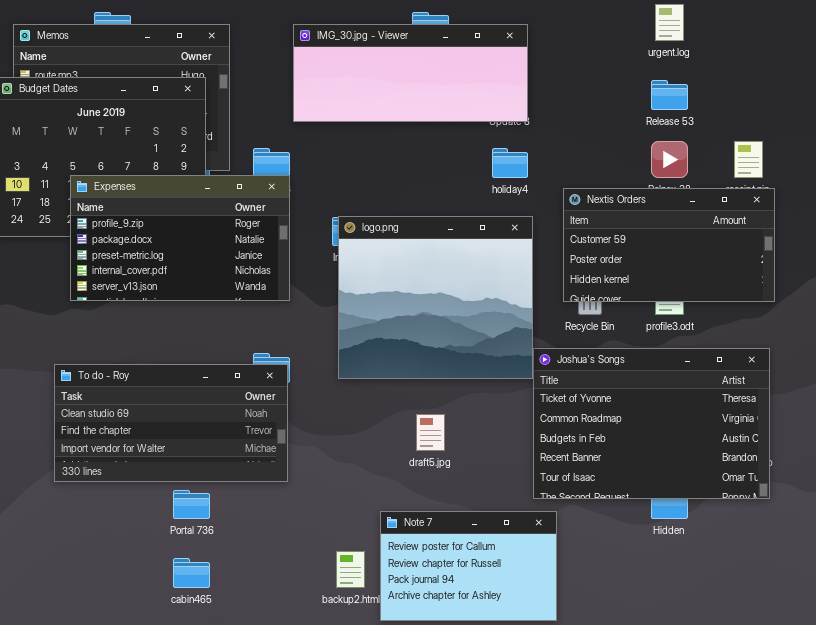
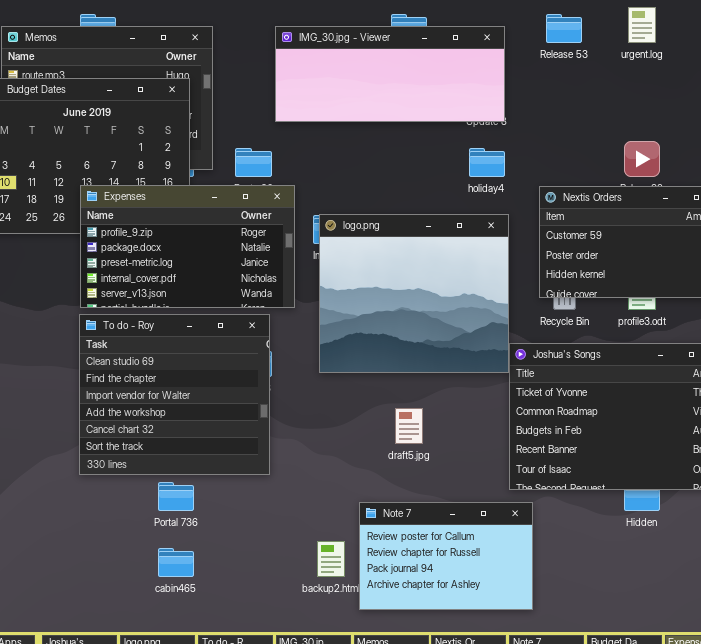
Release 53: [651,80,688,110] -> [546,14,582,43], moved
Expenses: [70,175,290,301] -> [80,185,295,308], moved
To do - Roy: [54,364,288,482] -> [79,314,270,475], resized

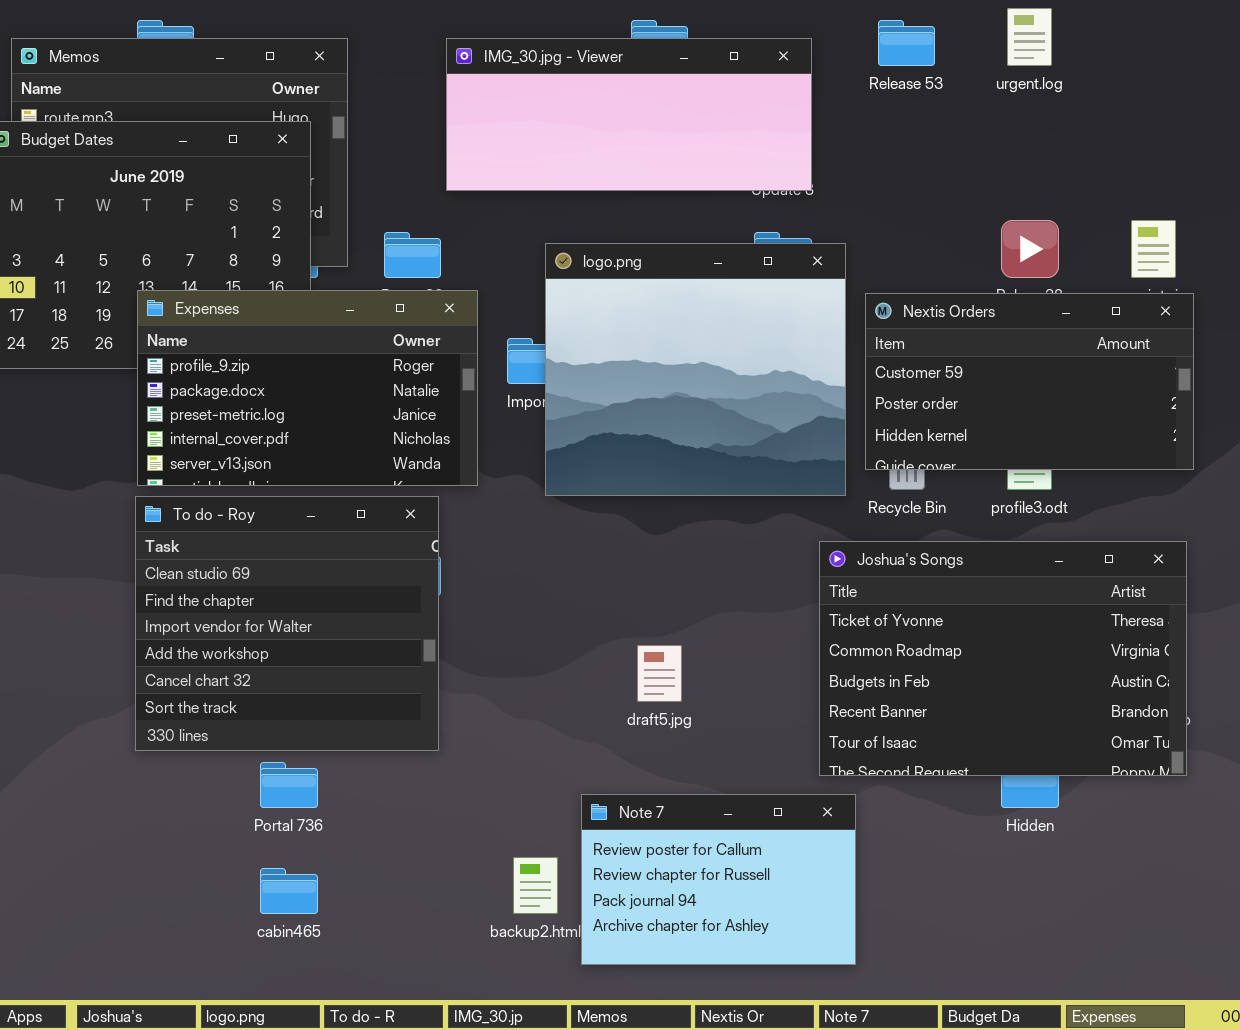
logo.png: [319,214,509,373] -> [545,243,846,496], moved

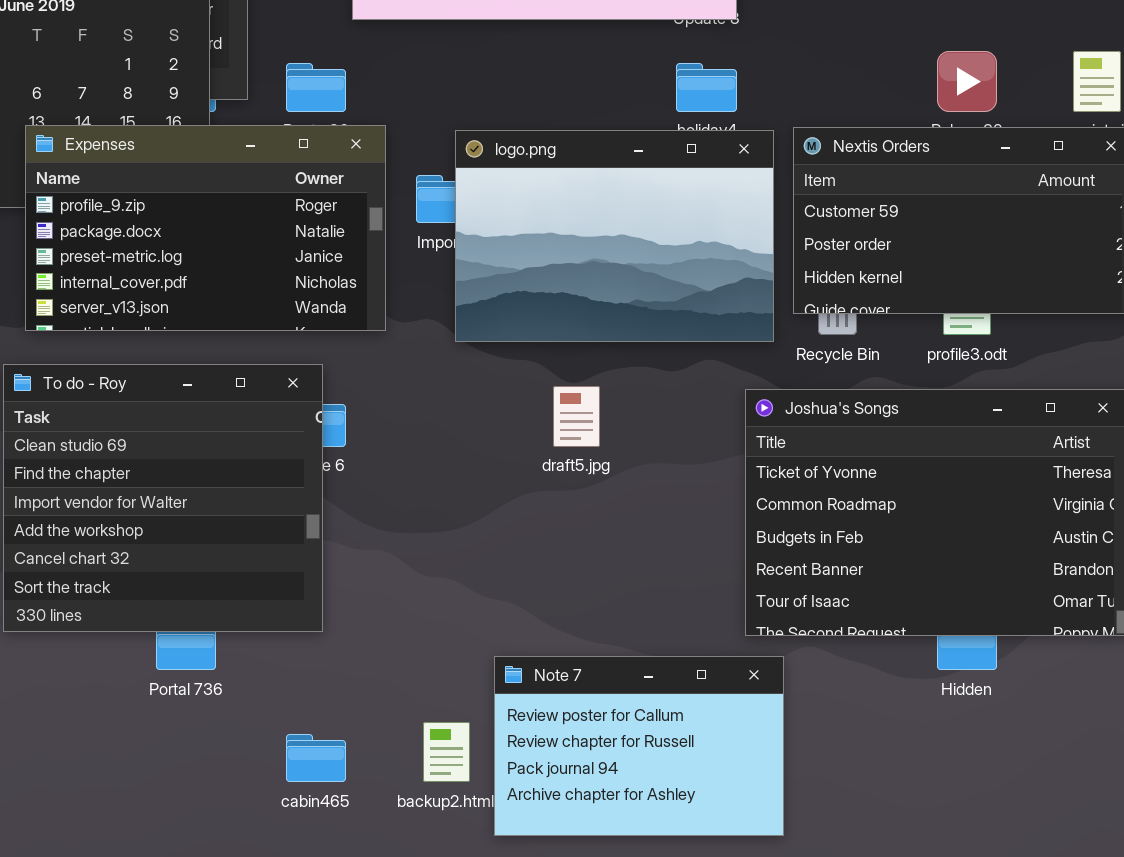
logo.png: [545,243,846,496] -> [455,130,774,342], resized
To do - Roy: [135,496,439,751] -> [3,364,323,632], moved
draft5.jpg: [637,645,682,702] -> [553,386,600,447], moved
cabin465: [260,868,318,914] -> [286,734,346,782], moved

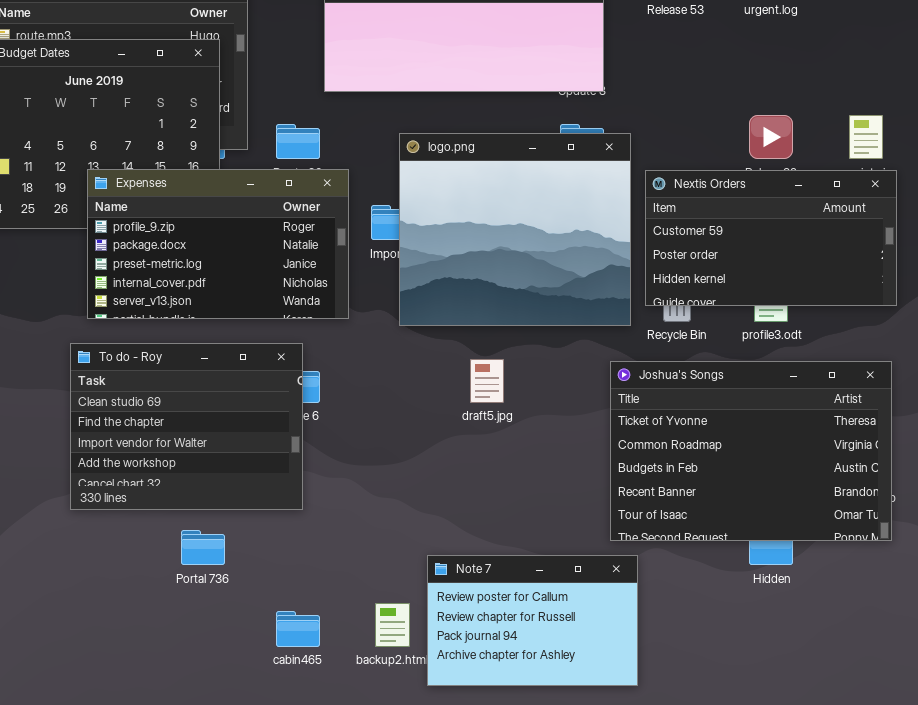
logo.png: [455,130,774,342] -> [399,133,631,326], resized
To do - Roy: [3,364,323,632] -> [70,343,303,510], resized

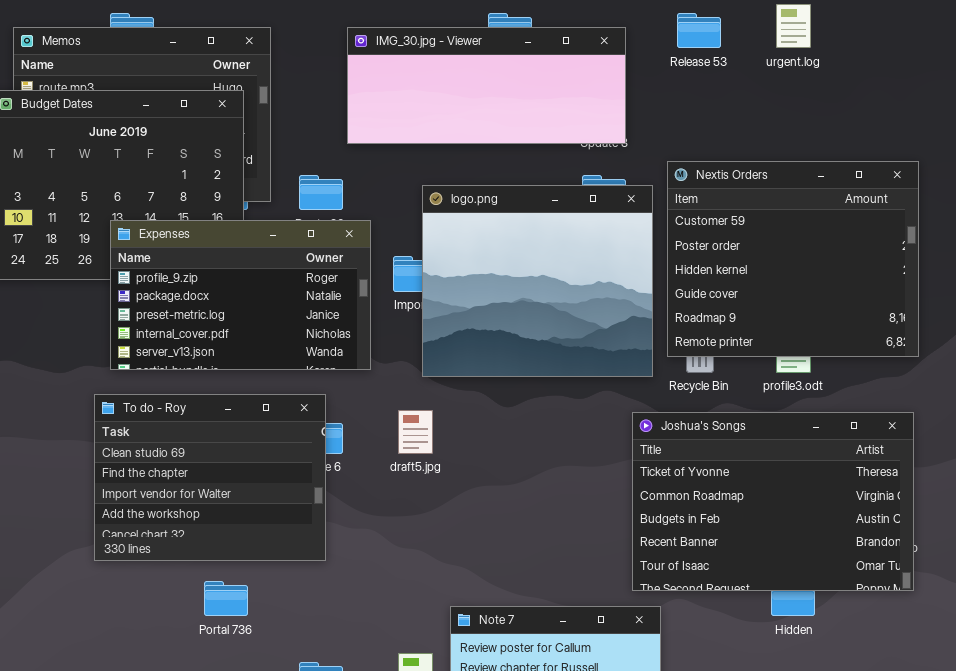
Nextis Orders: [645,170,897,306] -> [667,161,919,357], resized
draft5.jpg: [470,359,504,403] -> [398,410,433,454], moved

